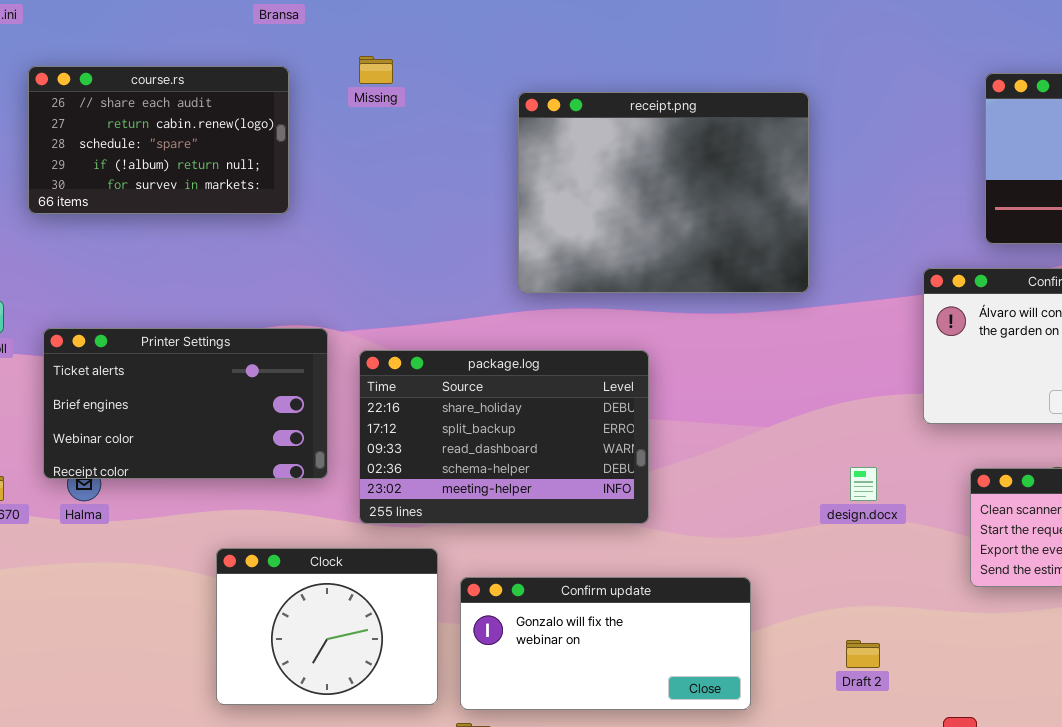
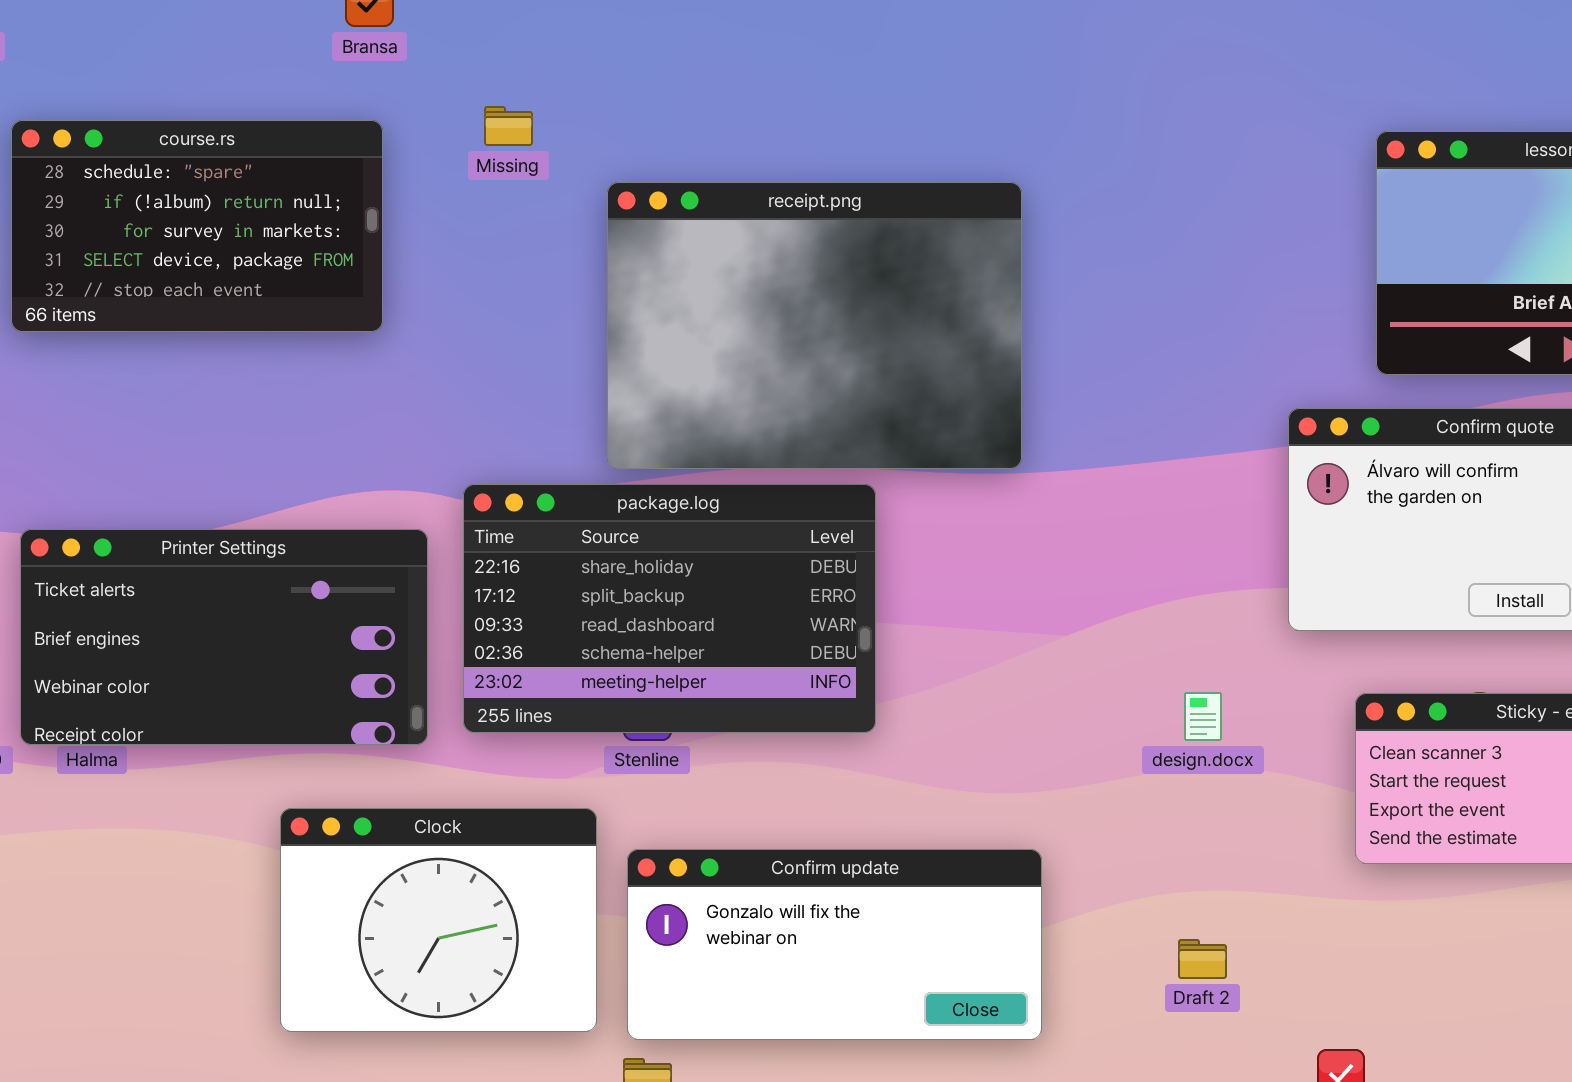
course.rs: [28,66,289,214] -> [11,120,383,332], scrolled down 2 rows
receipt.png: [518,92,809,293] -> [607,182,1022,469], moved
Printer Settings: [43,328,328,479] -> [20,529,428,745], moved
package.log: [359,350,649,524] -> [463,484,876,733], moved

